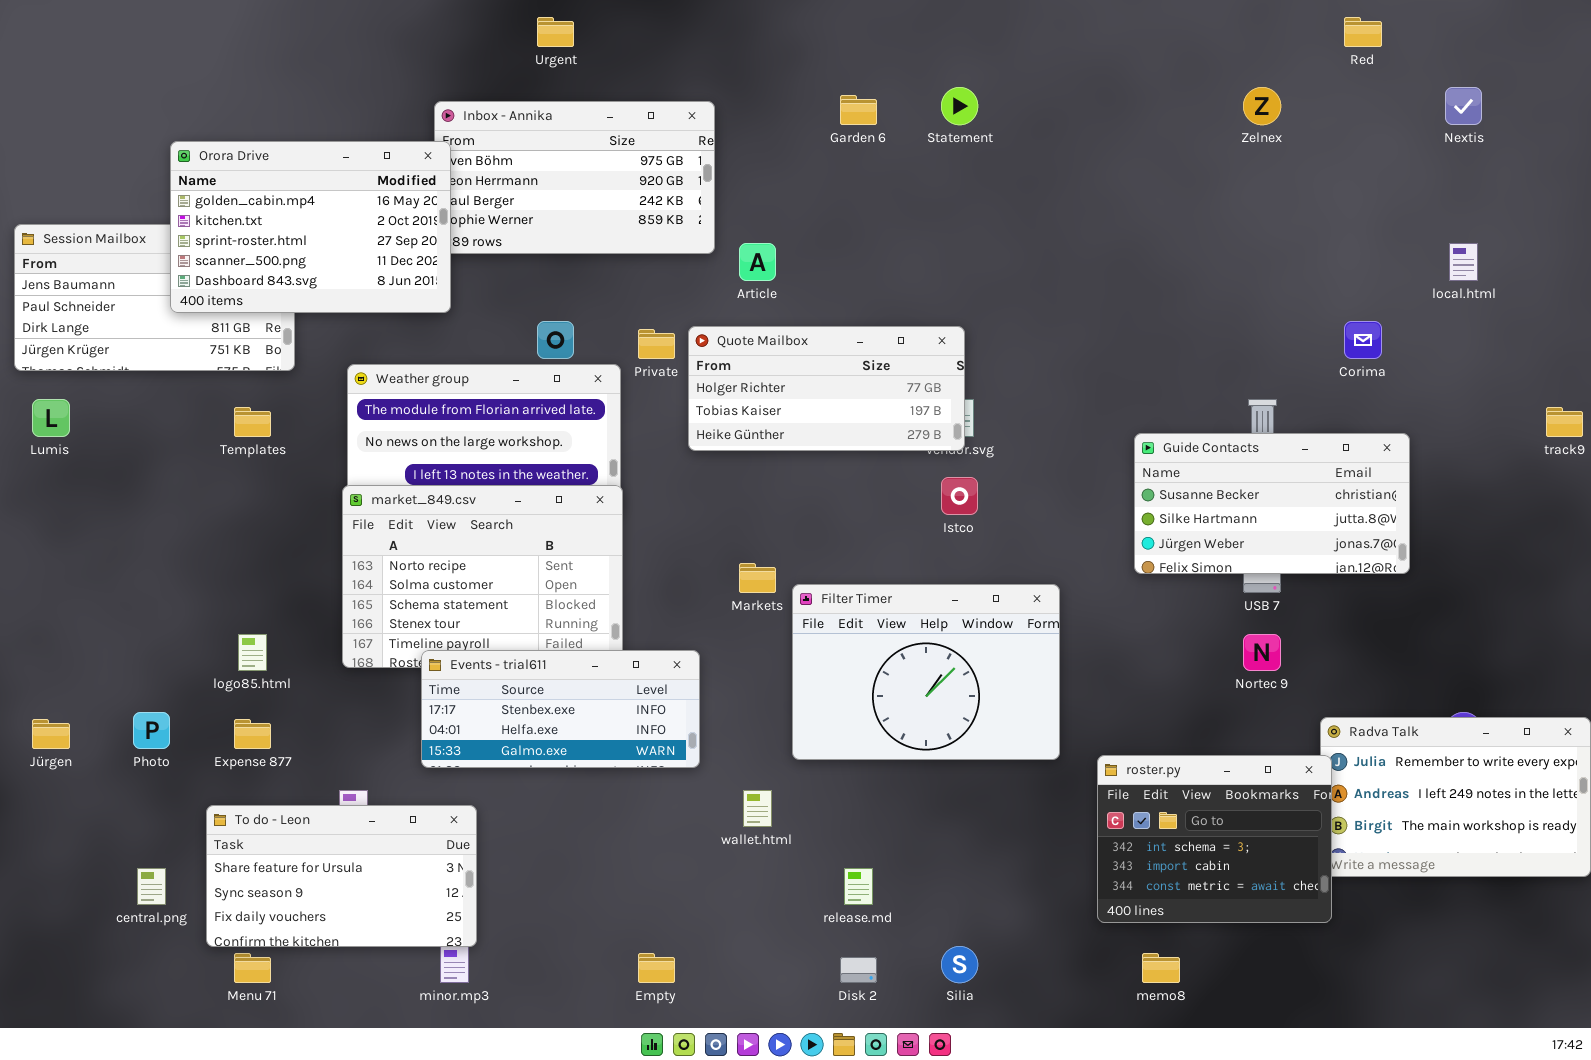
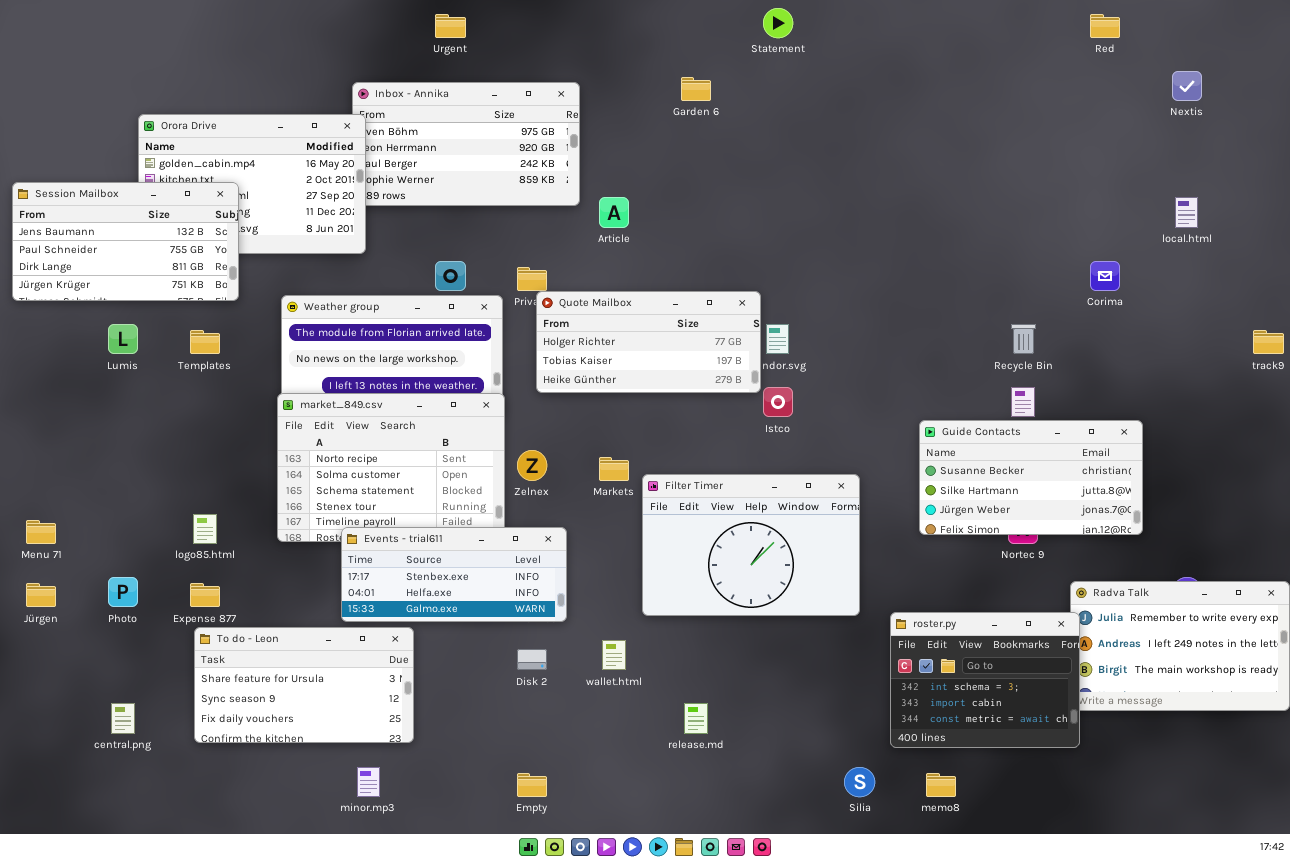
Statement: [941,87,978,125] -> [763,8,793,38], moved
Zelnex: [1243,87,1281,125] -> [517,450,547,481], moved
Session Mailbox: [14,224,295,371] -> [12,182,239,301], raised
Quote Mailbox: [688,326,965,451] -> [536,291,761,393], moved
Lumis: [32,399,70,437] -> [108,324,138,354], moved
Guide Contacts: [1134,433,1410,574] -> [919,420,1143,535], moved
To do - Leon: [206,805,477,947] -> [194,627,414,743], moved
Silia: [941,946,978,983] -> [844,767,875,797], moved
Menu 71: [234,953,271,983] -> [26,520,56,544], moved
Disk 2: [840,957,877,983] -> [517,649,547,670], moved

